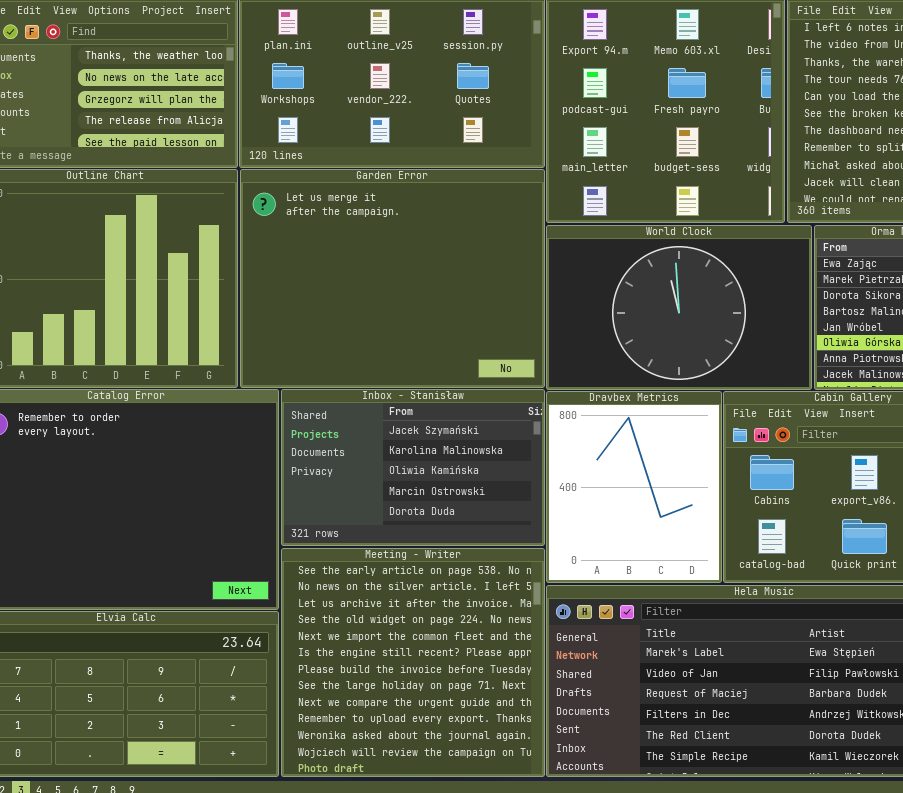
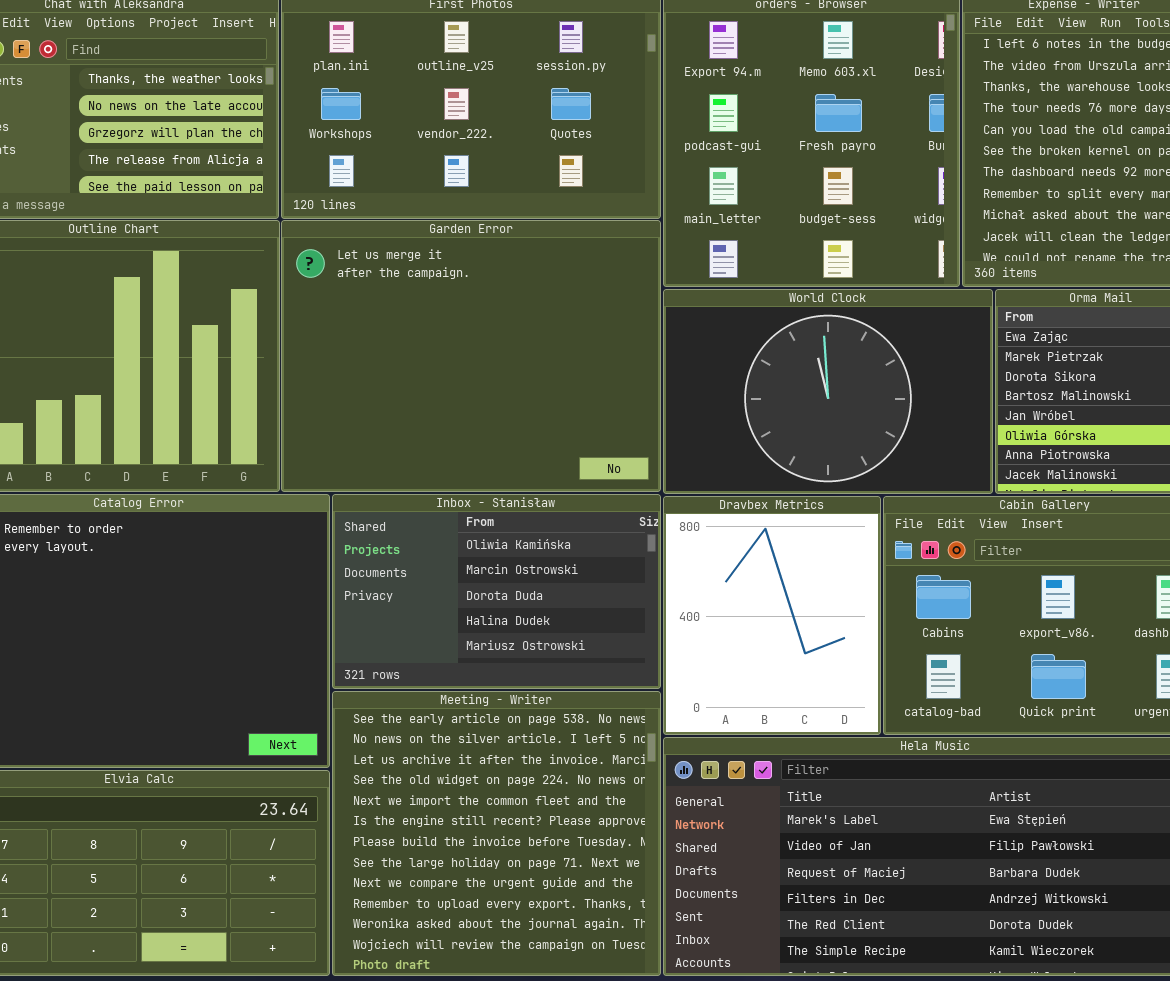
Inbox - Stanisław: [281,389,545,546] -> [332,494,661,689], scrolled down 2 rows

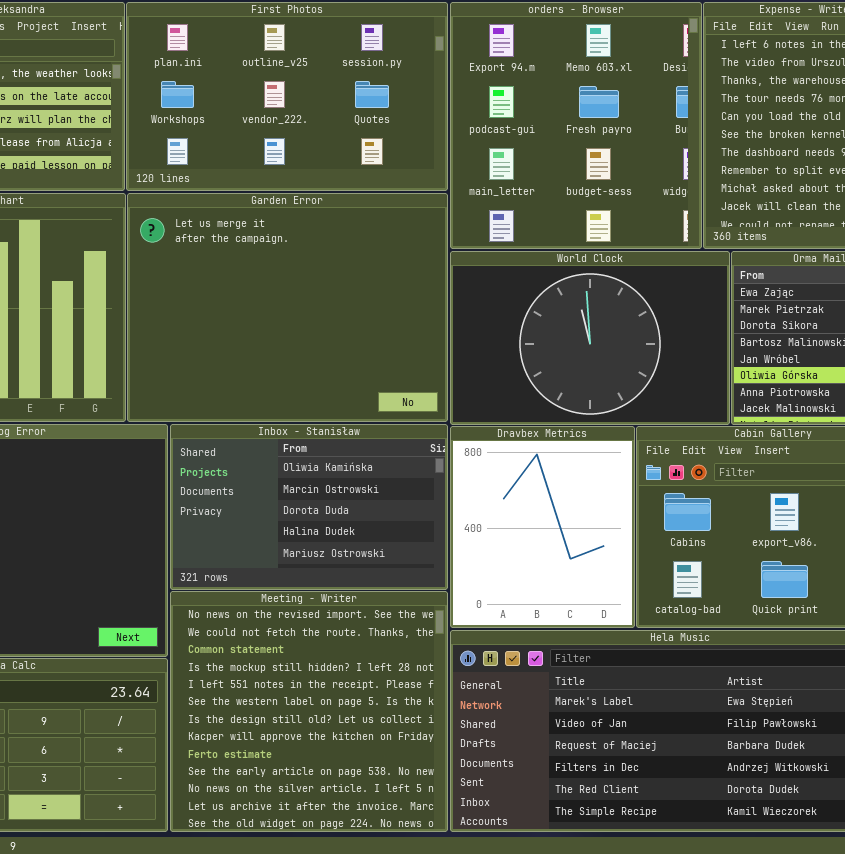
Meeting - Writer: [332,691,661,976] -> [170,591,448,832], scrolled up 9 rows

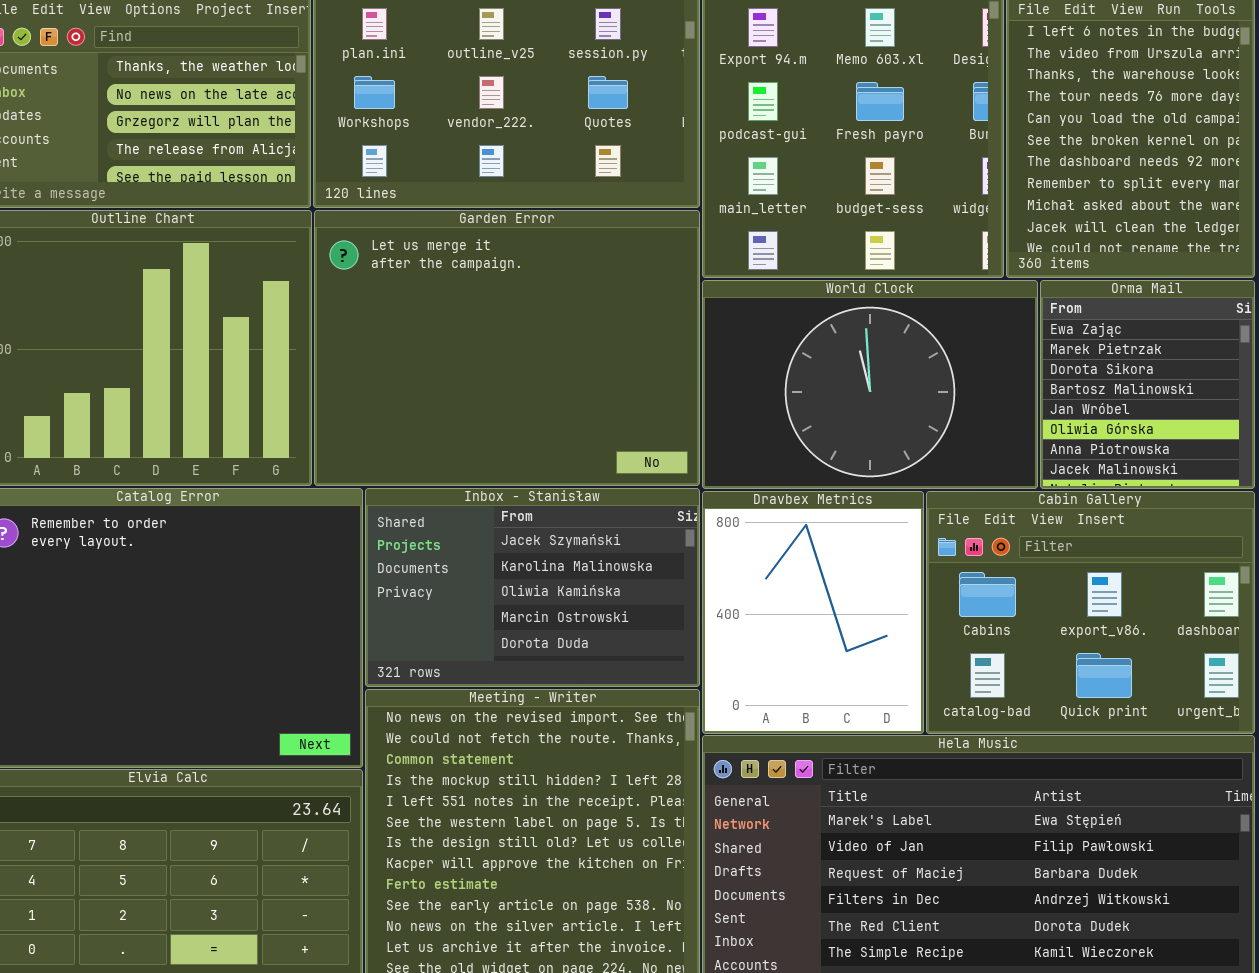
Inbox - Stanisław: [170,424,448,590] -> [365,488,700,687], scrolled up 2 rows

